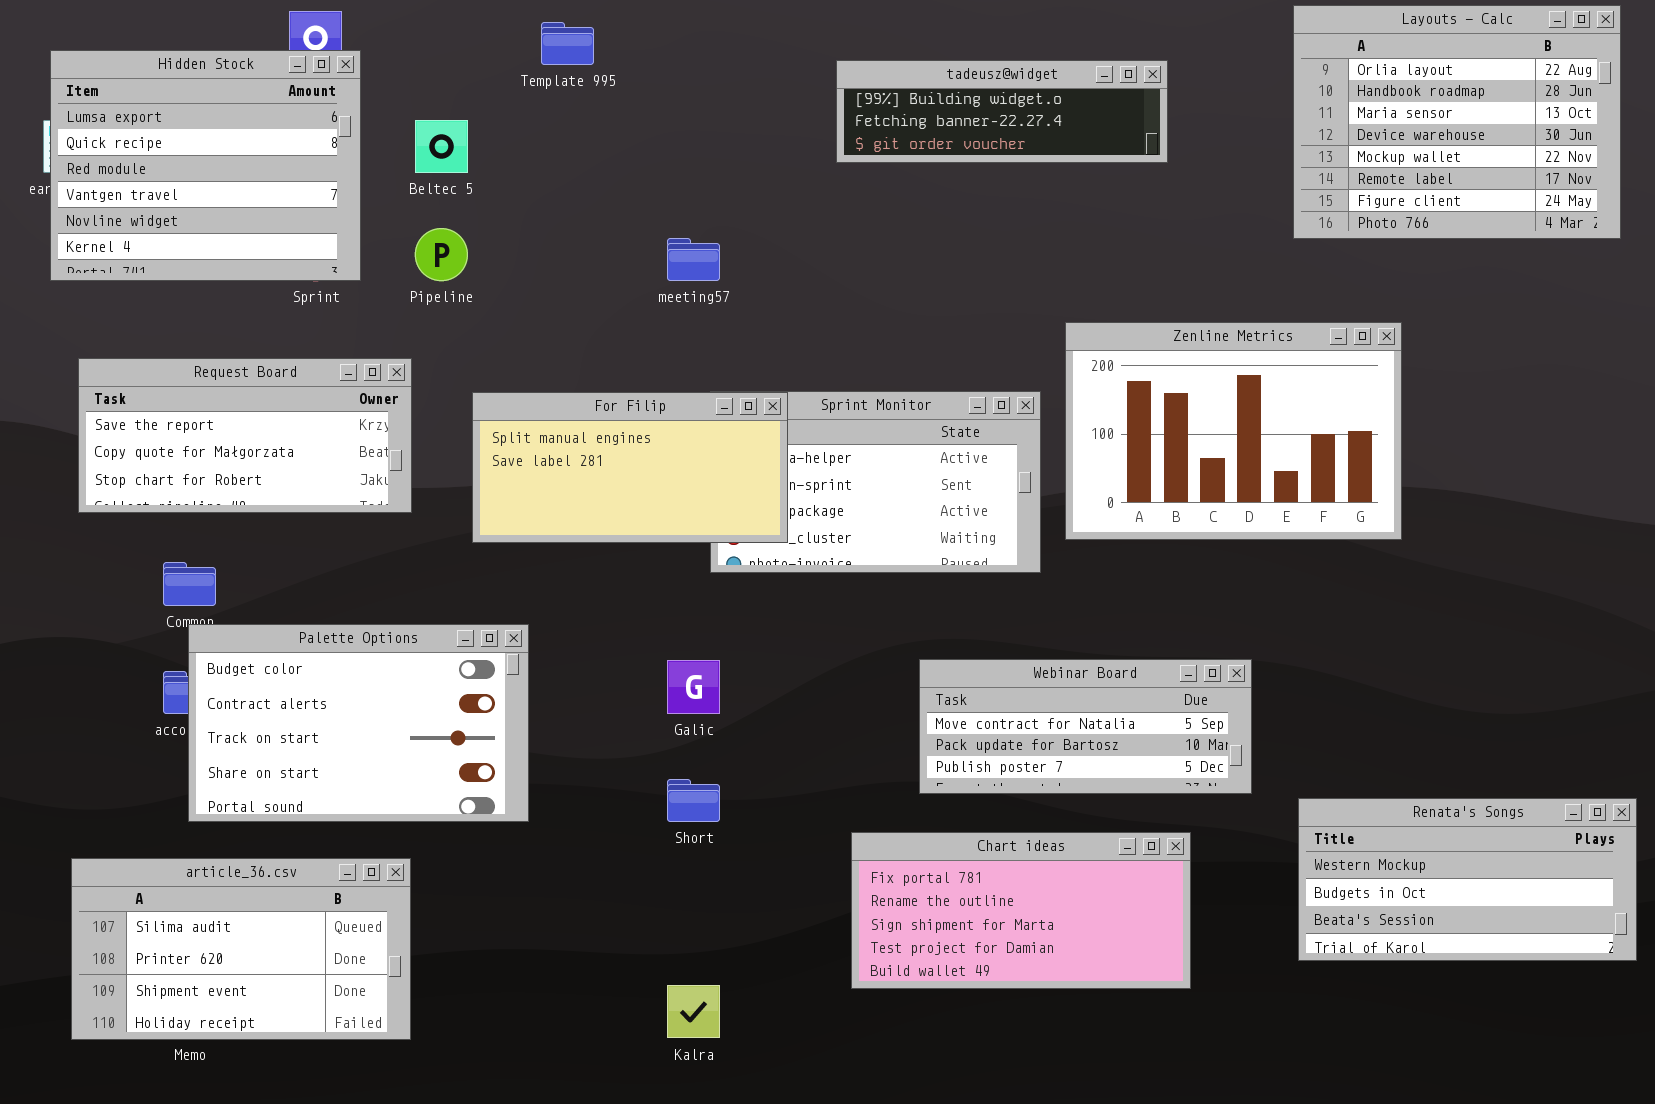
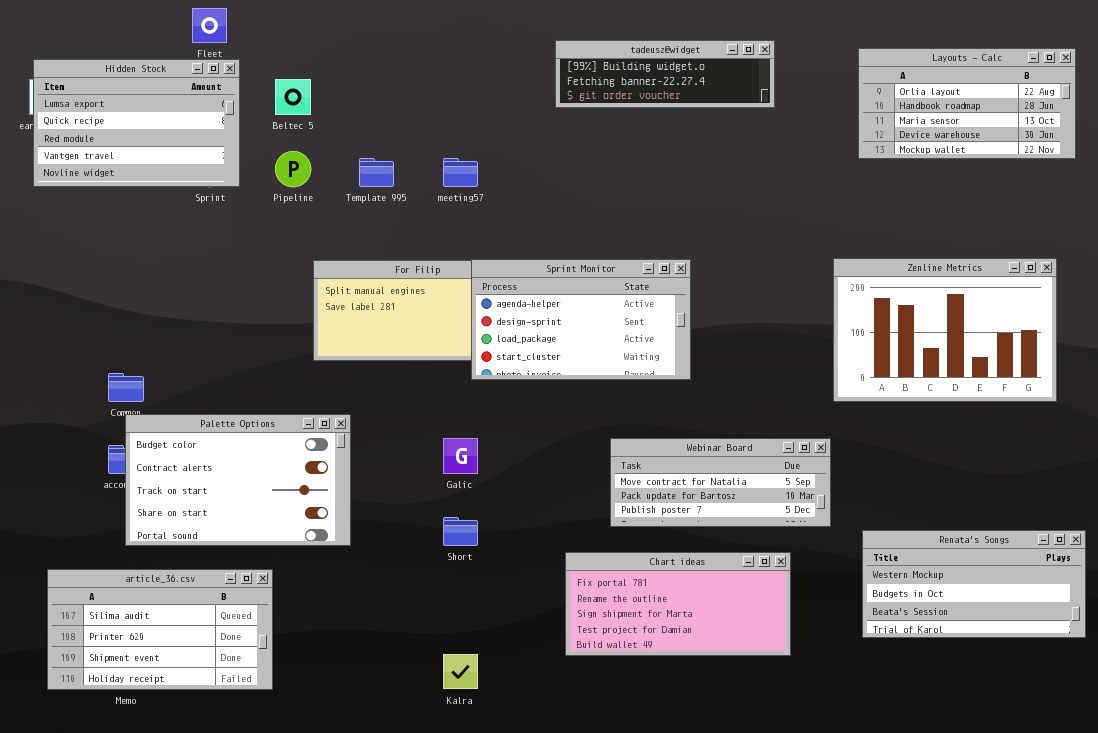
Layouts - Calc: [1293,5,1621,239] -> [858,48,1076,159], resized
Template 995: [541,22,594,65] -> [359,158,394,187], moved
Hidden Stock: [50,50,361,281] -> [33,59,240,187], resized
Zenline Metrics: [1065,322,1402,540] -> [833,258,1057,402], moved
Request Board: [78,358,412,513] -> none, closed
Sprint Monitor: [710,391,1041,573] -> [471,259,691,380], raised

